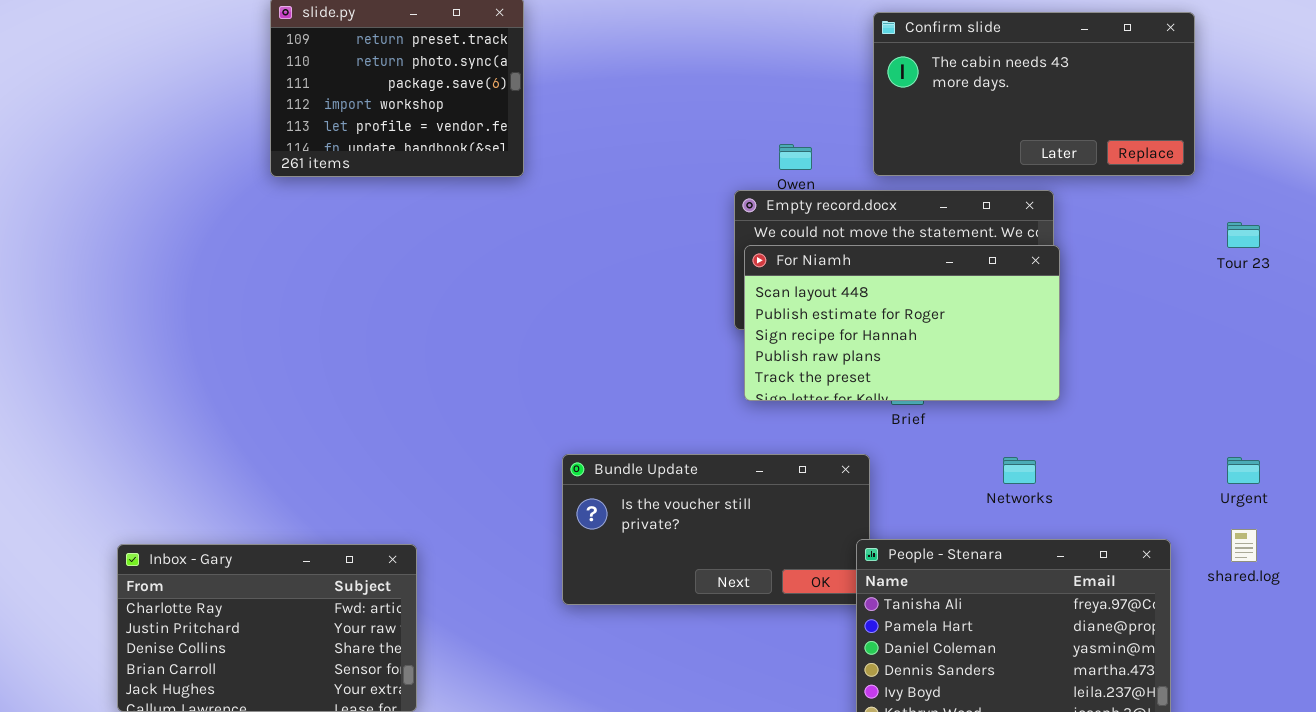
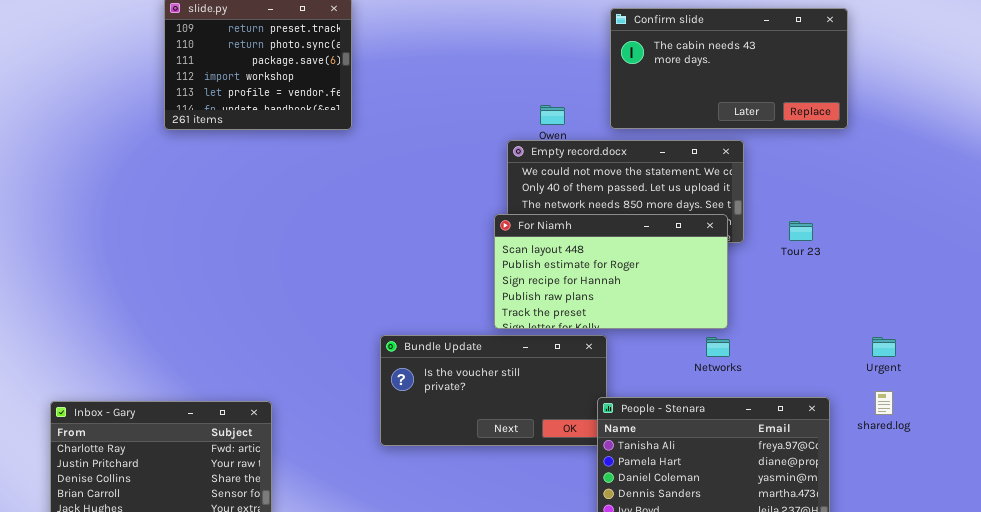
Tour 23: [1227,222,1260,248] -> [789,221,813,241], moved
For Niamh: [744,245,1060,401] -> [494,214,728,329], moved

